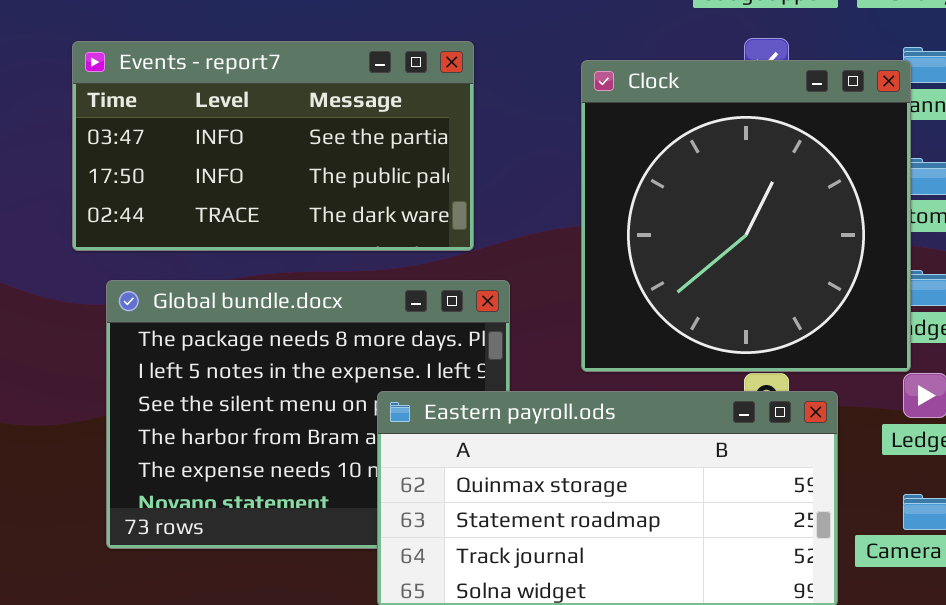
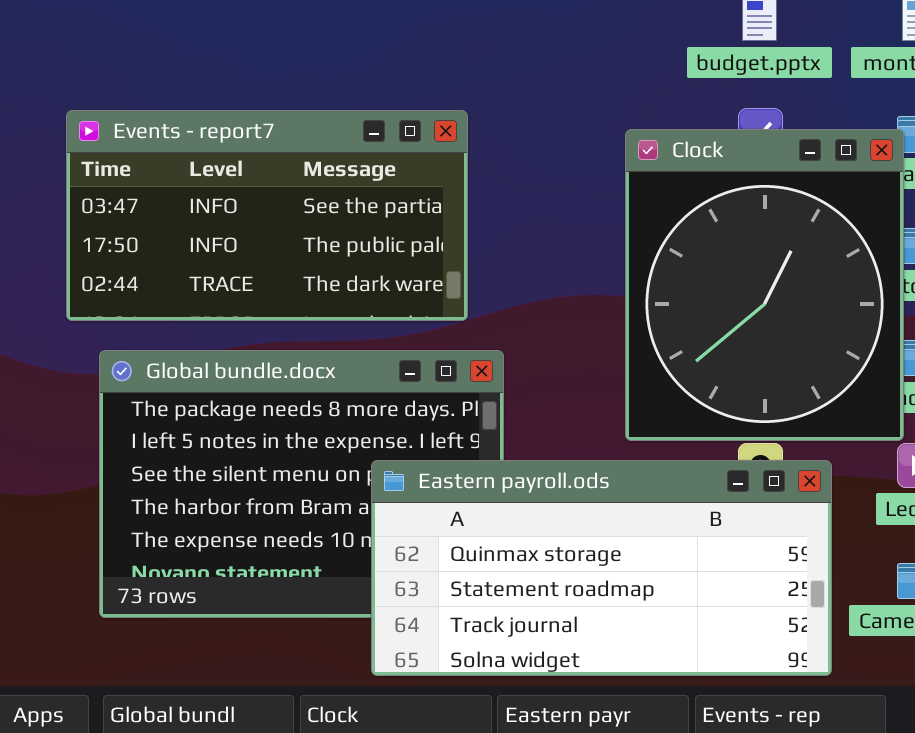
Clock: [581,60,911,372] -> [625,129,904,441], resized

